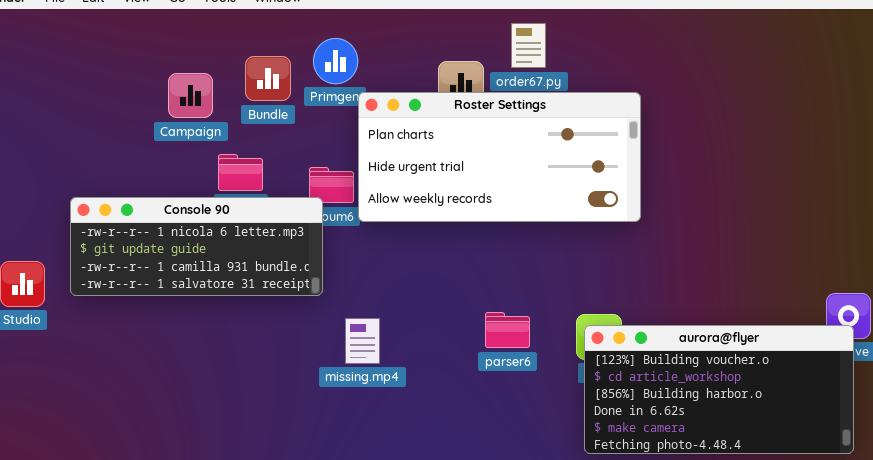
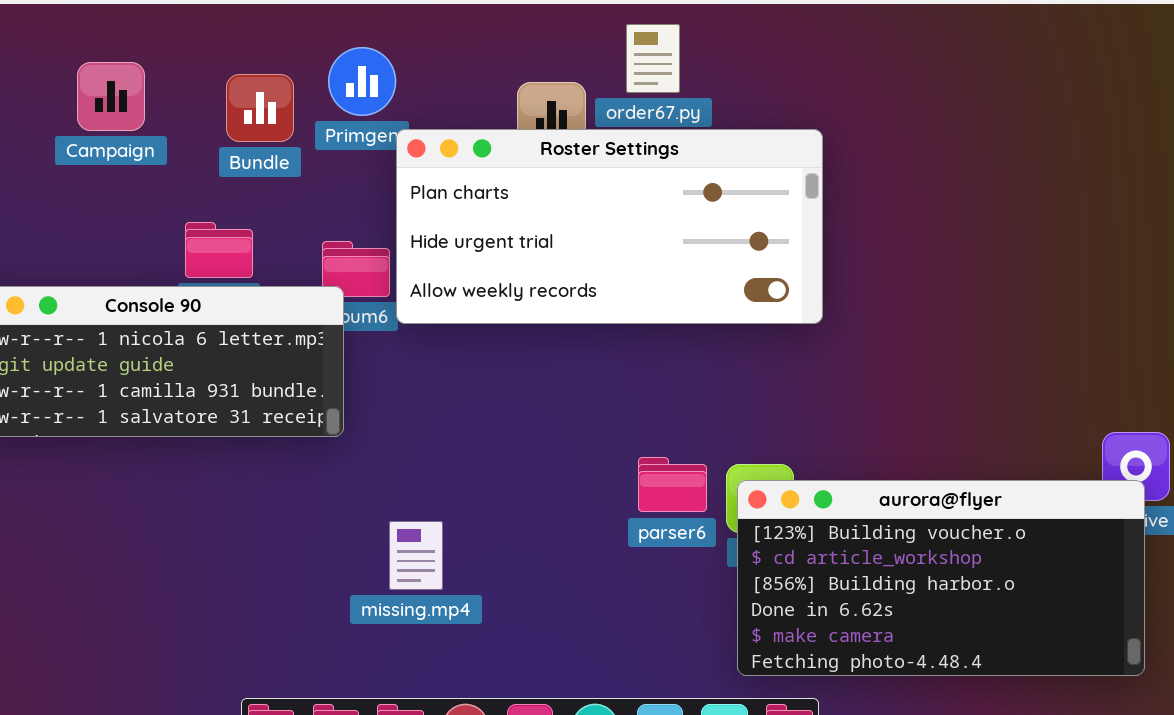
Campaign: [168,73,213,118] -> [77,62,145,131], moved
parser6: [485,312,530,348] -> [638,457,707,512], moved
missing.mp4: [345,318,380,364] -> [389,521,443,590], moved

